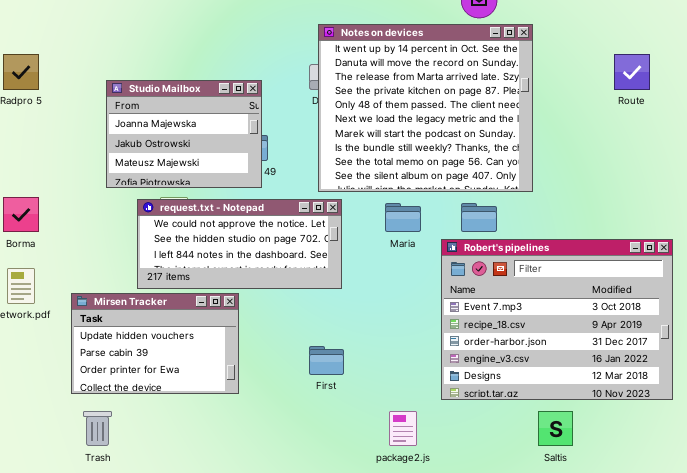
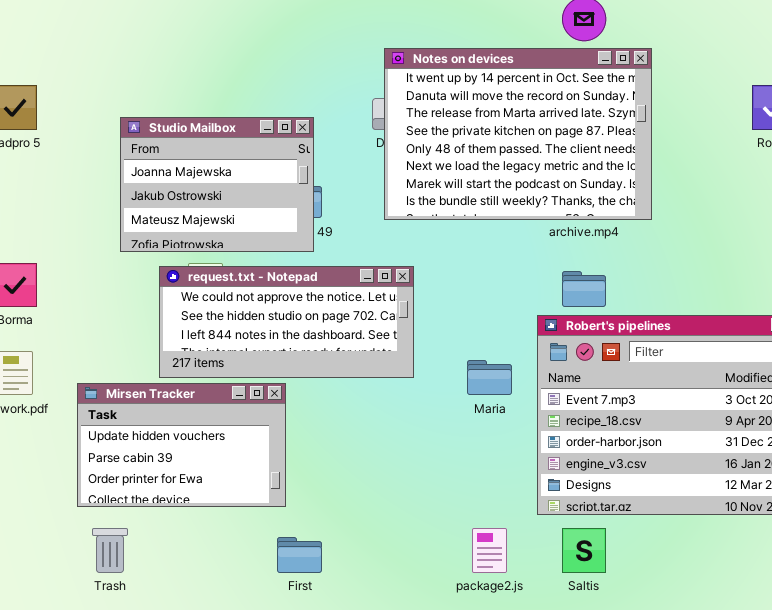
Notes on devices: [318,24,533,192] -> [384,48,652,220], resized
Maria: [385,203,421,232] -> [467,360,512,395], moved
First: [309,346,344,375] -> [277,537,322,573], moved
Saltis: [538,411,573,446] -> [562,528,606,573], moved

